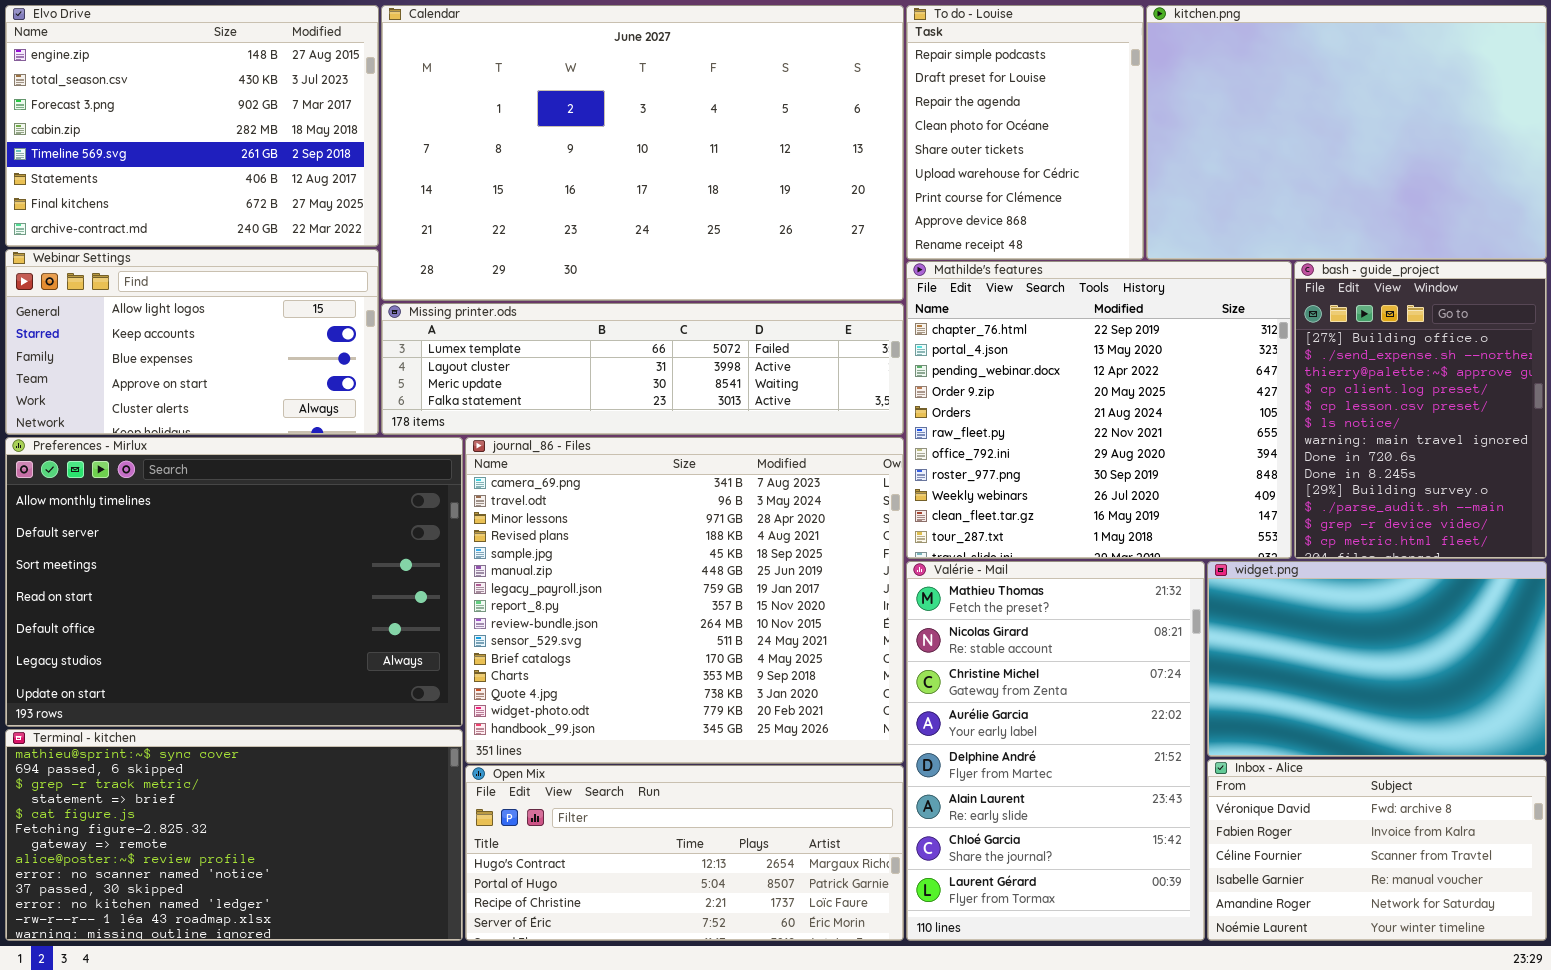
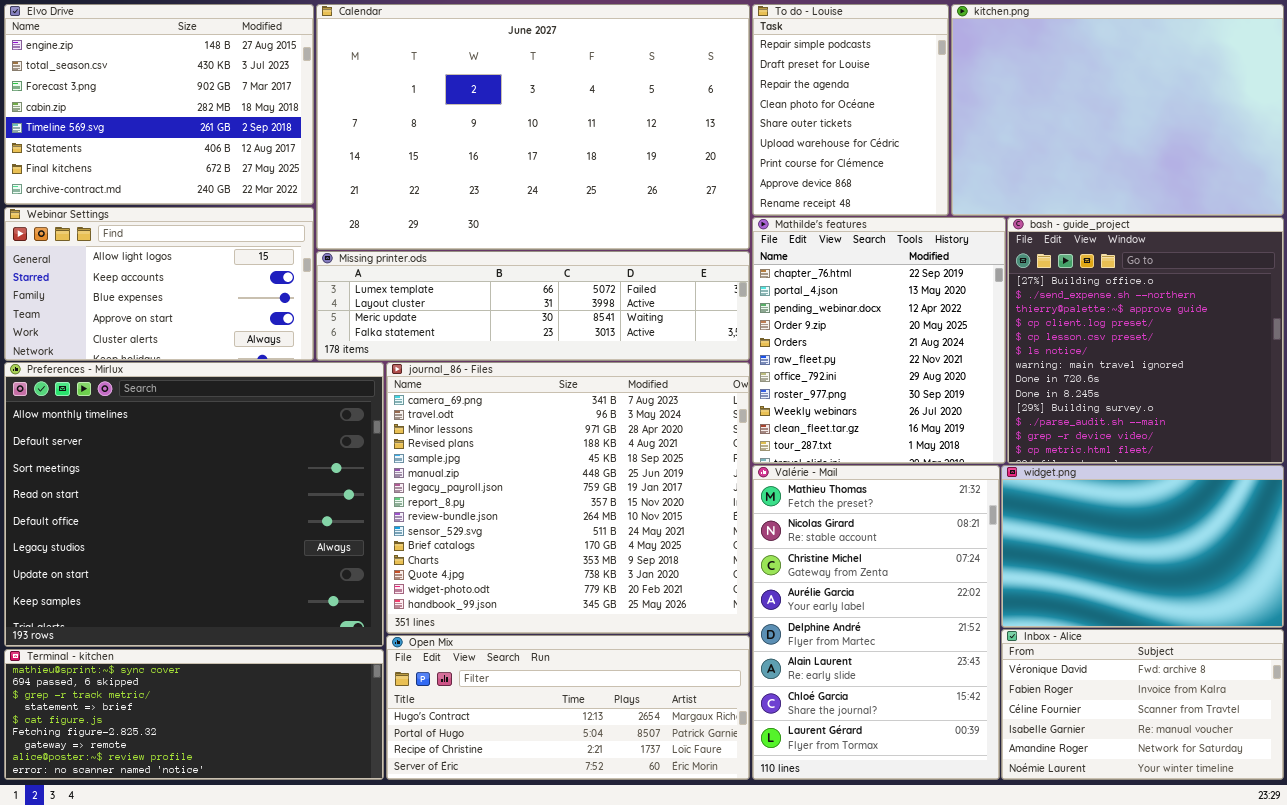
Mathilde's features: [906,261,1292,559] -> [752,217,1006,464], resized
bash - guide_project: [1294,261,1547,559] -> [1007,217,1284,464], resized
Preferences - Mirlux: [5,437,463,727] -> [4,362,384,647], resized
Terminal - kitchen: [5,729,463,941] -> [4,649,384,780], resized

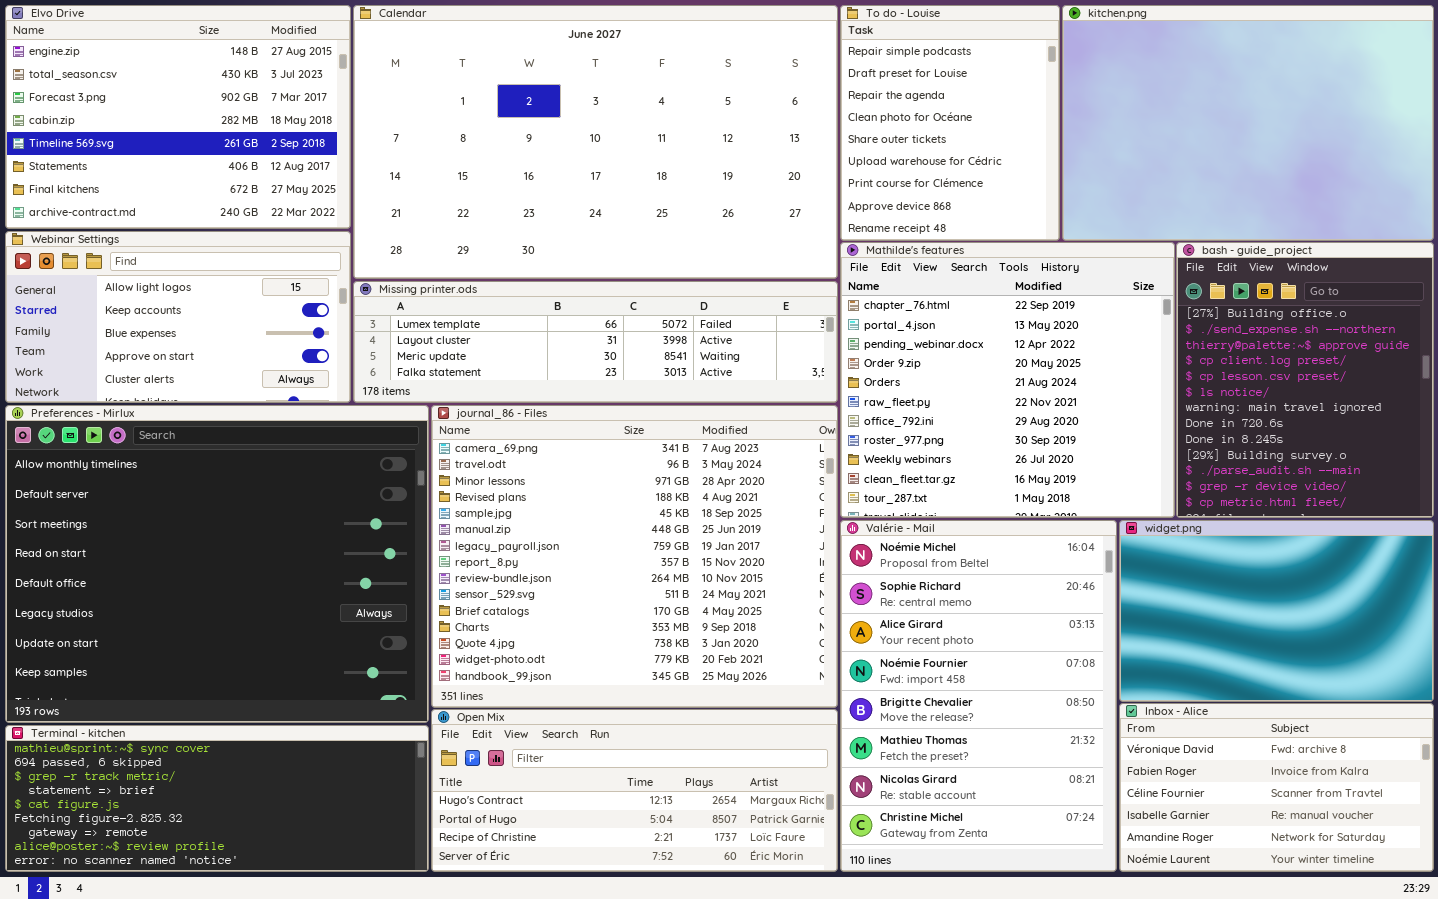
Mathilde's features: [752,217,1006,464] -> [840,242,1175,518], resized
bash - guide_project: [1007,217,1284,464] -> [1176,242,1434,518], resized
Valérie - Mail: [752,465,1000,780] -> [840,520,1117,872], scrolled up 5 rows

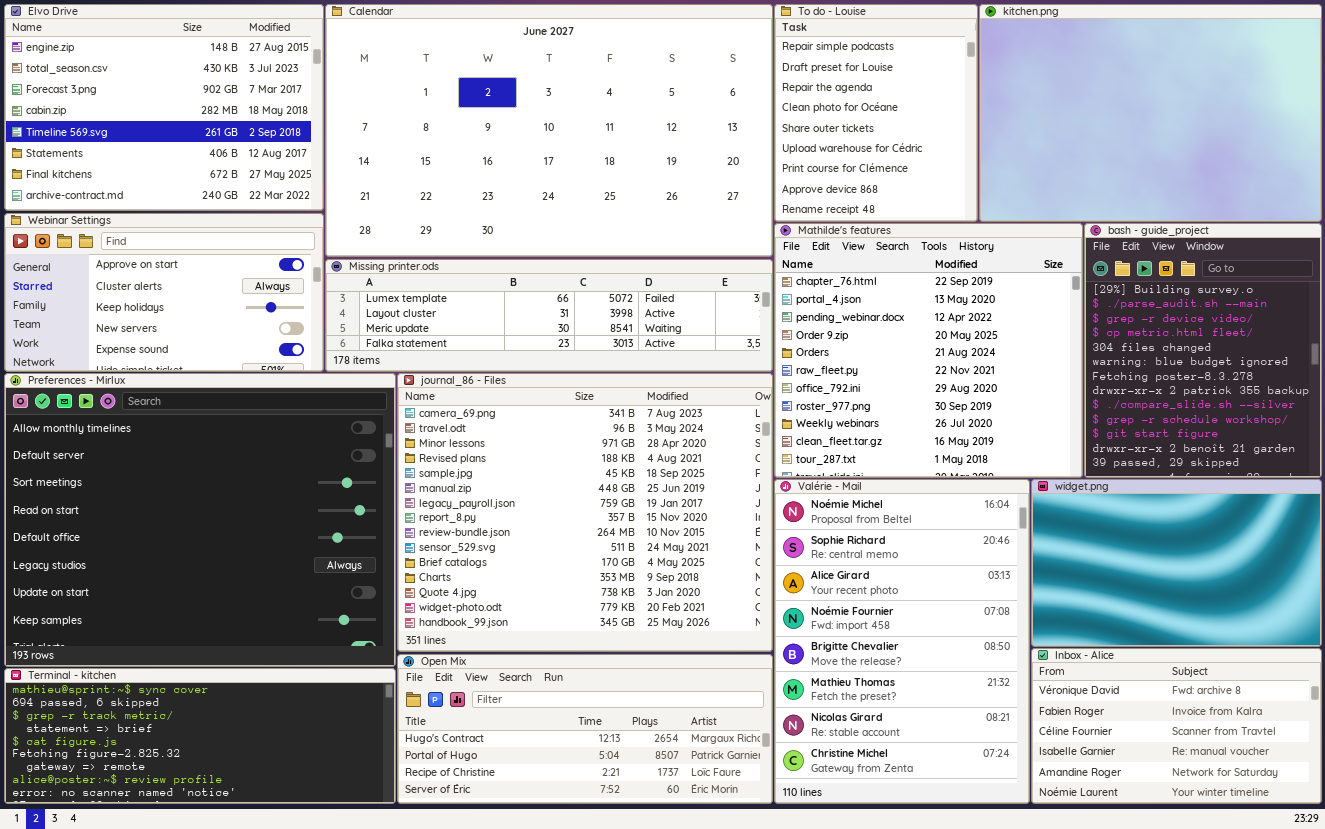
Webinar Settings: [5,231,351,403] -> [4,213,324,372], scrolled down 3 rows
bash - guide_project: [1176,242,1434,518] -> [1084,223,1322,478], scrolled down 9 rows

